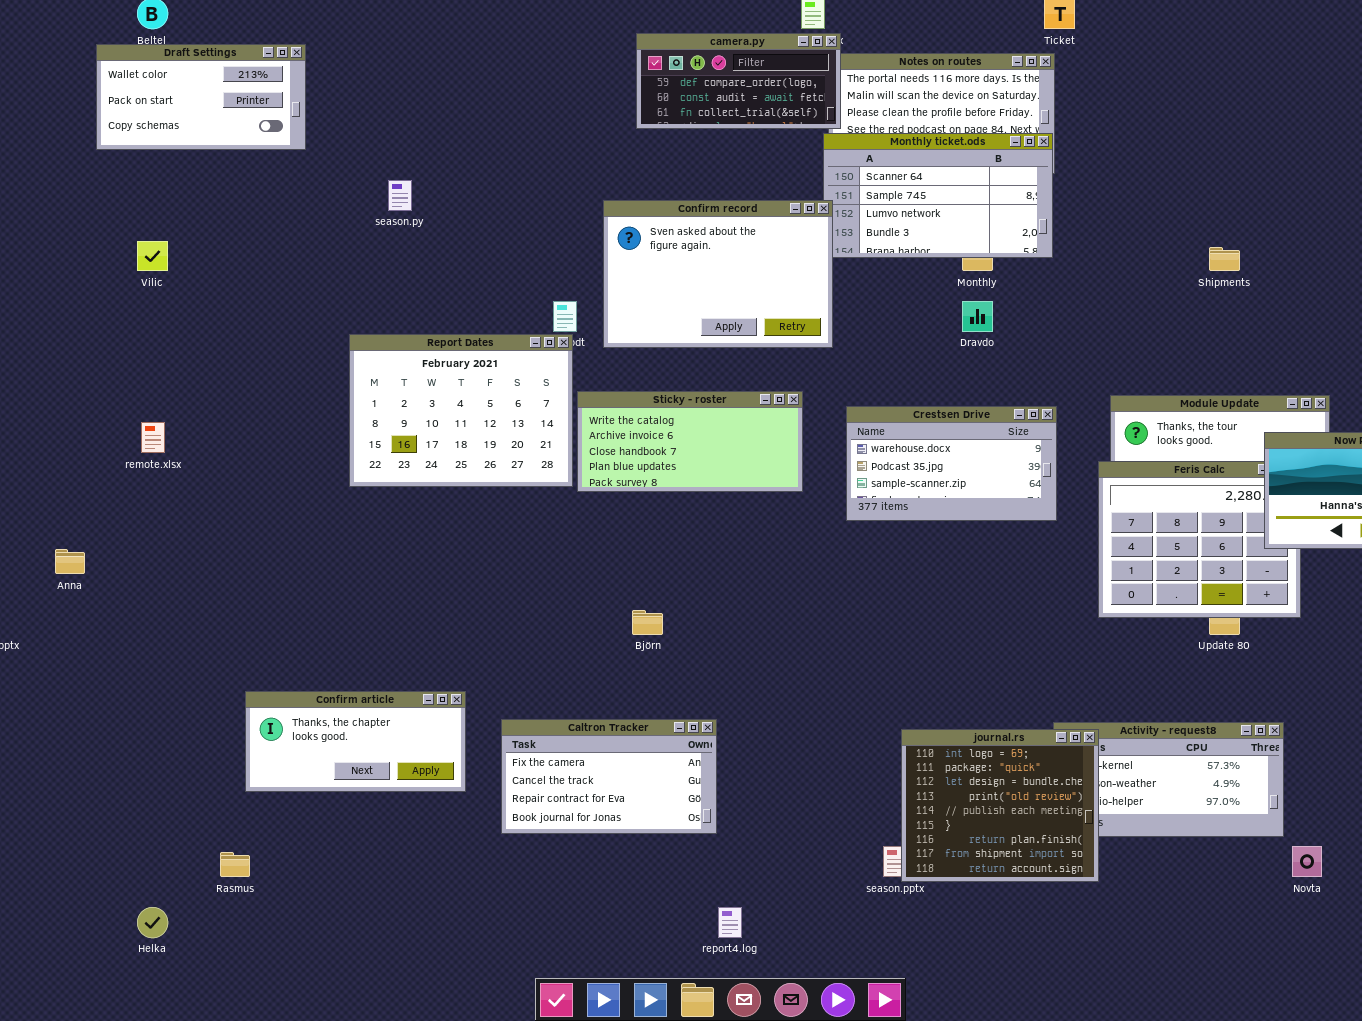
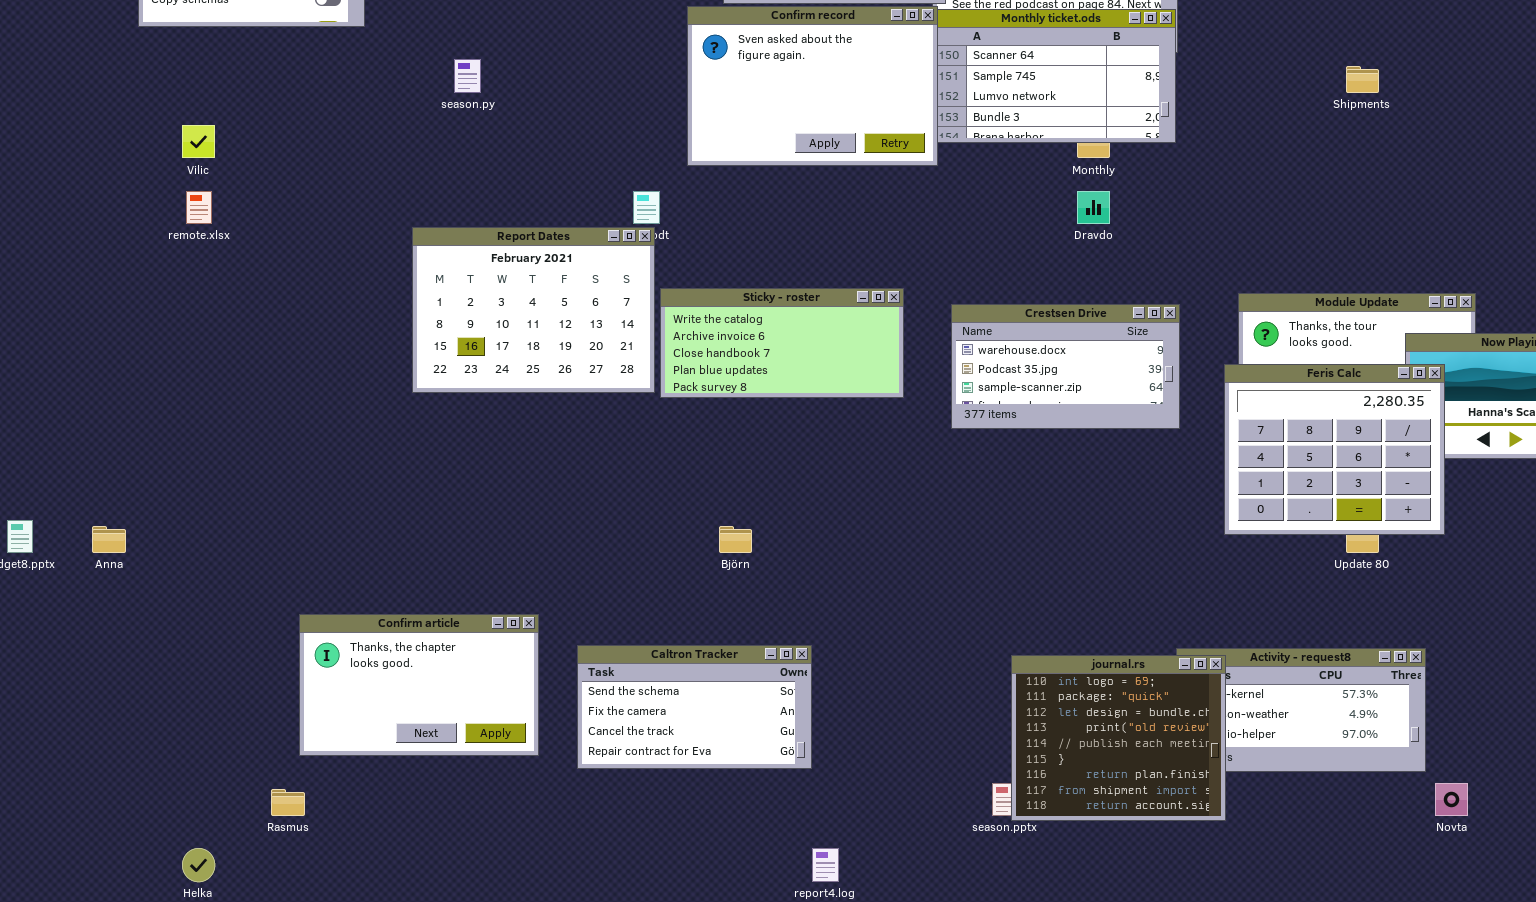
Confirm record: [603,200,833,348] -> [687,6,938,166], moved
Shipments: [1209,247,1240,271] -> [1346,66,1379,93], moved
remote.xlsx: [141,422,165,453] -> [186,191,212,224], moved
Feris Calc: [1098,461,1301,618] -> [1224,364,1445,535], raised
Anna: [55,549,85,574] -> [92,526,126,553], moved
Confirm article: [245,691,466,792] -> [299,614,539,756], resized
Caltron Tracker: [501,719,717,834] -> [577,645,812,769], scrolled up 1 row

